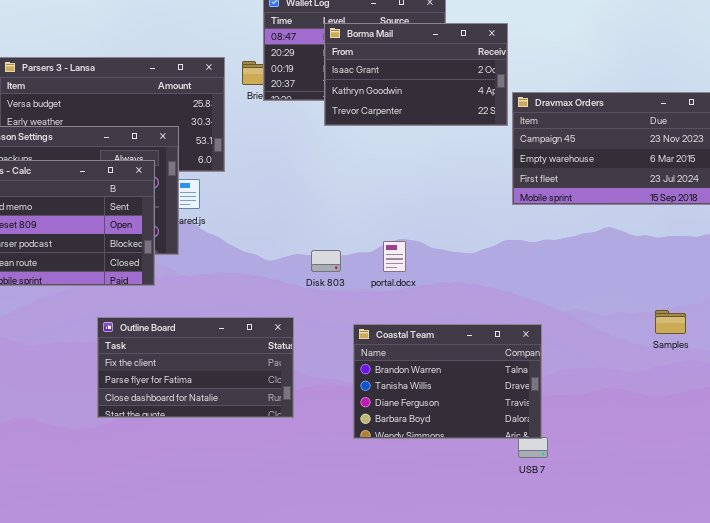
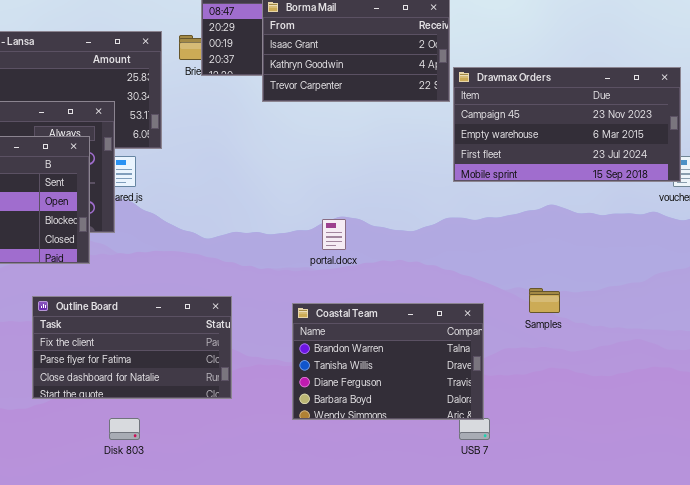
Disk 803: [311,250,341,272] -> [109,418,140,440], moved
Samples: [655,310,686,334] -> [529,288,560,313], moved

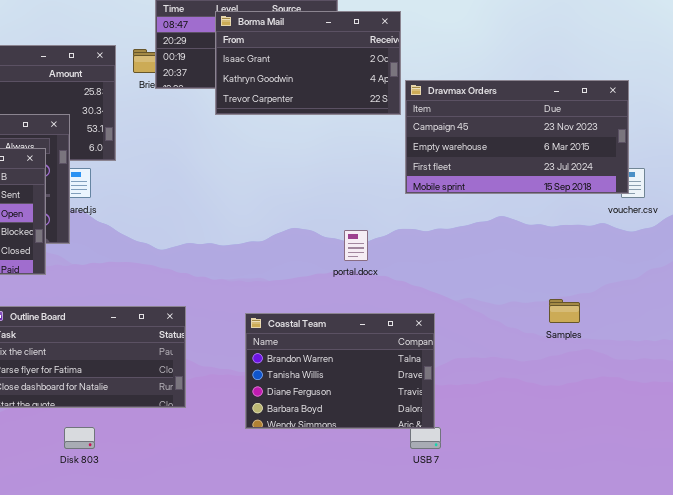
portal.docx: [322,219,346,250] -> [344,230,368,261], moved
Samples: [529,288,560,313] -> [549,299,580,323], moved

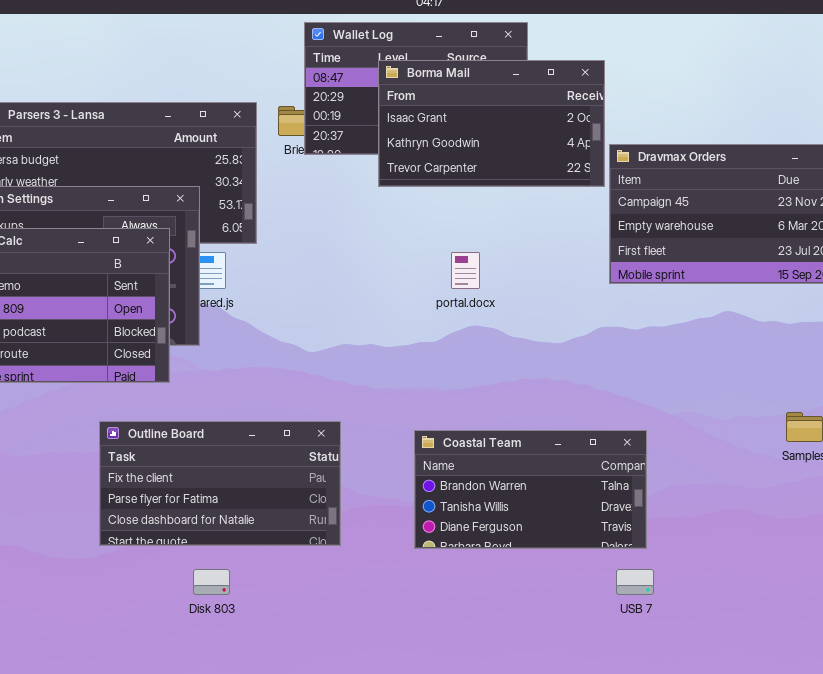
portal.docx: [344,230,368,261] -> [451,252,480,289], moved
Coastal Team: [245,313,435,429] -> [414,430,647,549], resized

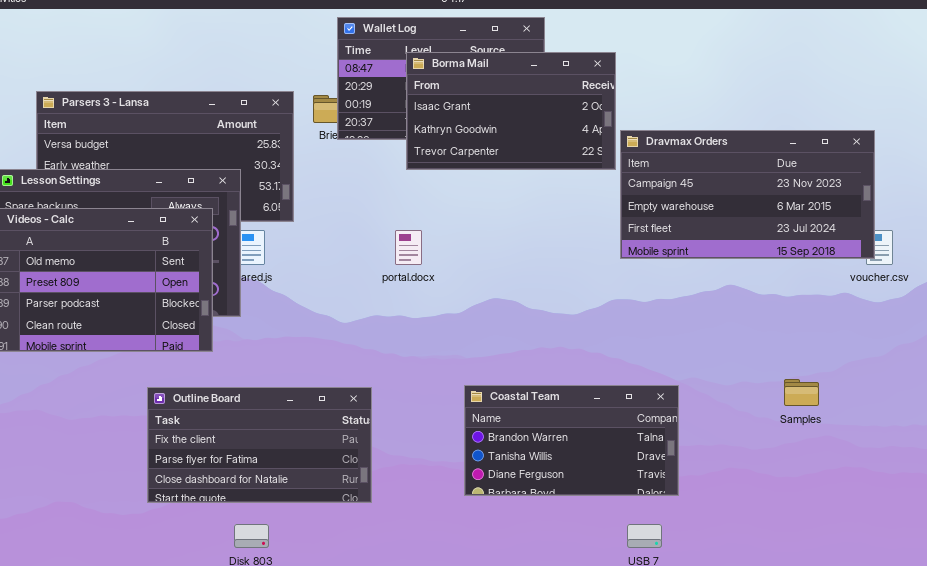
portal.docx: [451,252,480,289] -> [395,230,422,265], moved
Coastal Team: [414,430,647,549] -> [464,385,679,496], moved

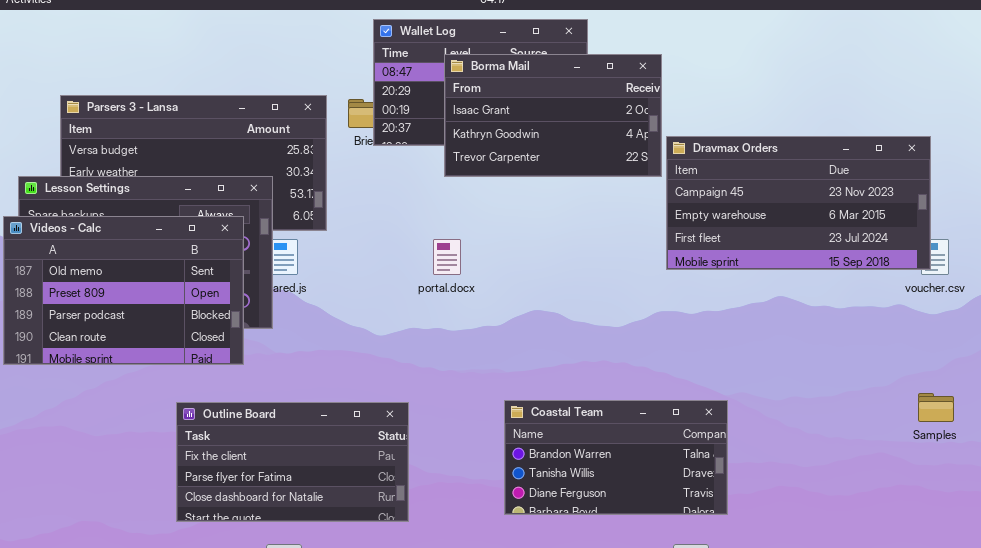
Samples: [784,379,819,406] -> [918,393,954,422], moved

